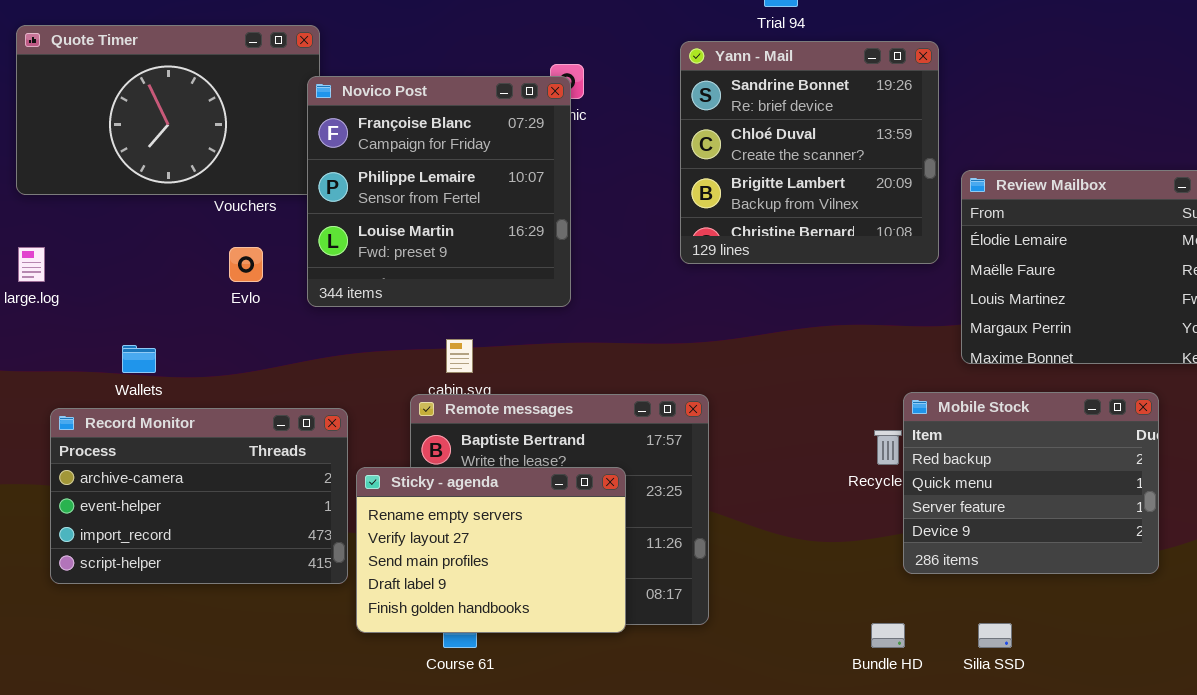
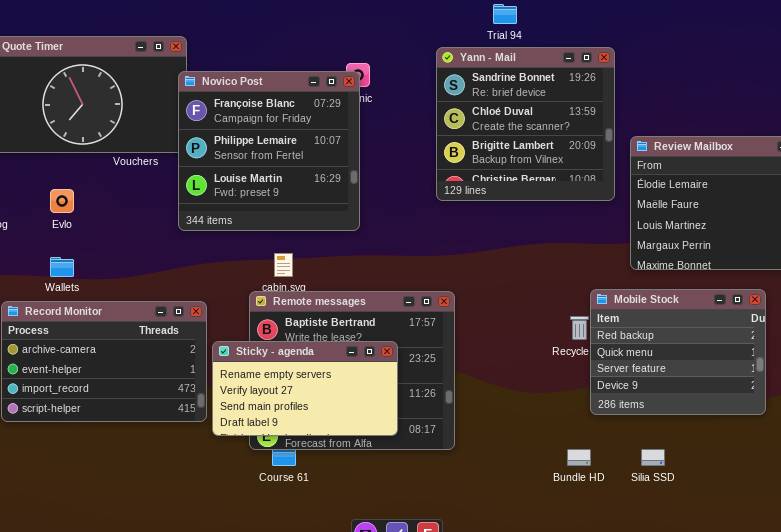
Evlo: [229,247,263,282] -> [50,189,74,213], moved
Sticky - agenda: [356,467,626,633] -> [212,341,398,436], resized

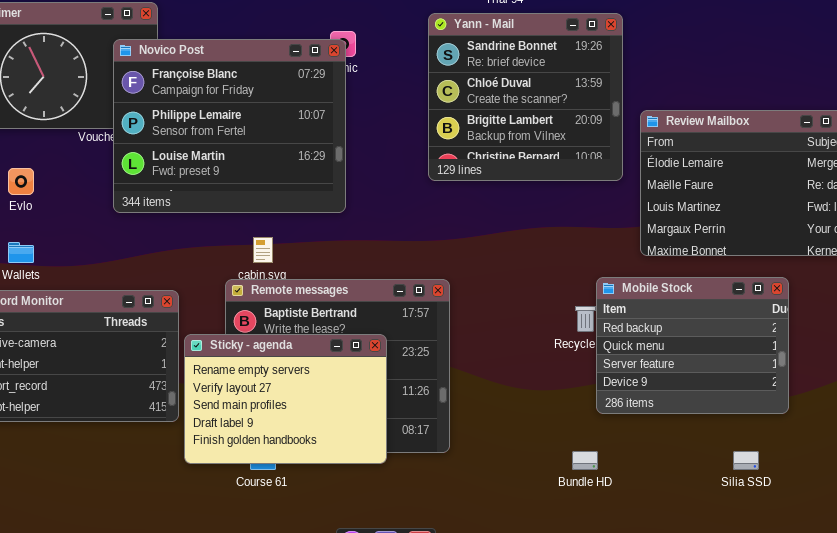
Novico Post: [178,71,360,231] -> [113,39,346,213], resized
Sticky - agenda: [212,341,398,436] -> [184,334,387,464], resized
Silia SSD: [641,449,665,466] -> [733,451,759,470], moved

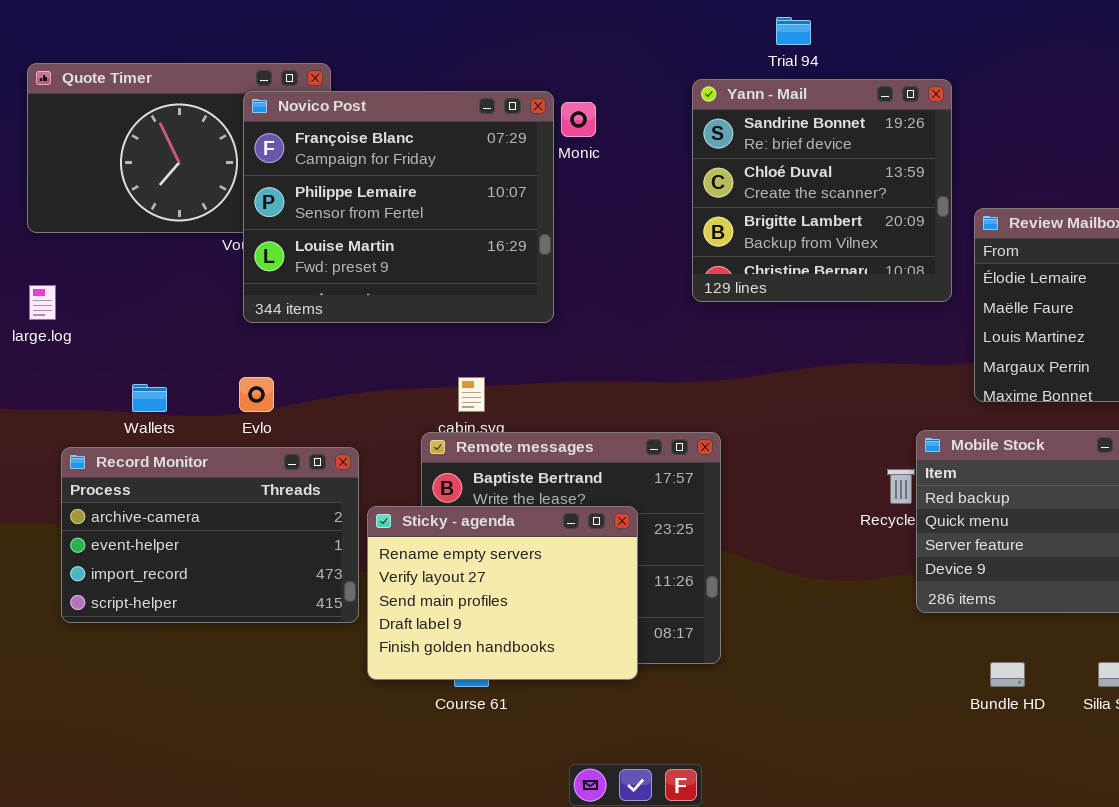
Novico Post: [113,39,346,213] -> [243,91,554,323], moved
Evlo: [8,168,34,195] -> [239,377,274,412], moved
Bundle HD: [572,451,598,470] -> [990,662,1025,687], moved

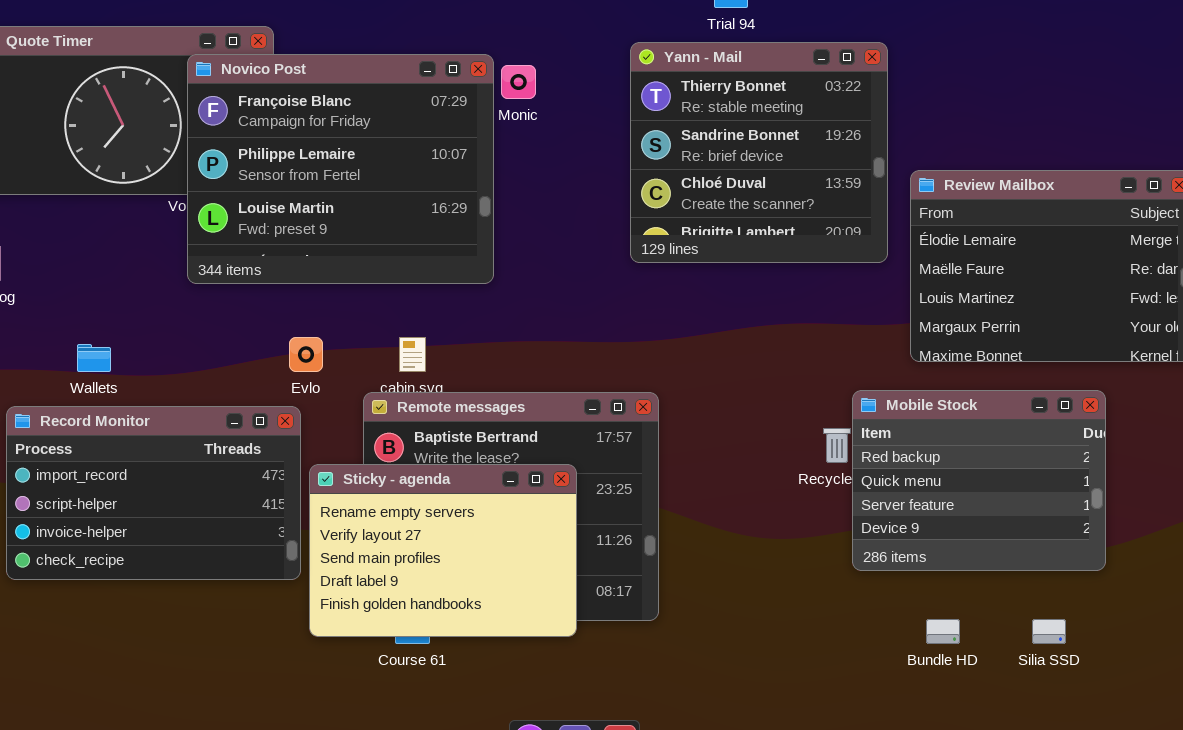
Yann - Mail: [692,79,952,302] -> [630,42,888,263], scrolled up 1 row
Evlo: [239,377,274,412] -> [289,337,323,372], moved
Record Monitor: [61,447,359,623] -> [6,406,301,580], scrolled down 2 rows

